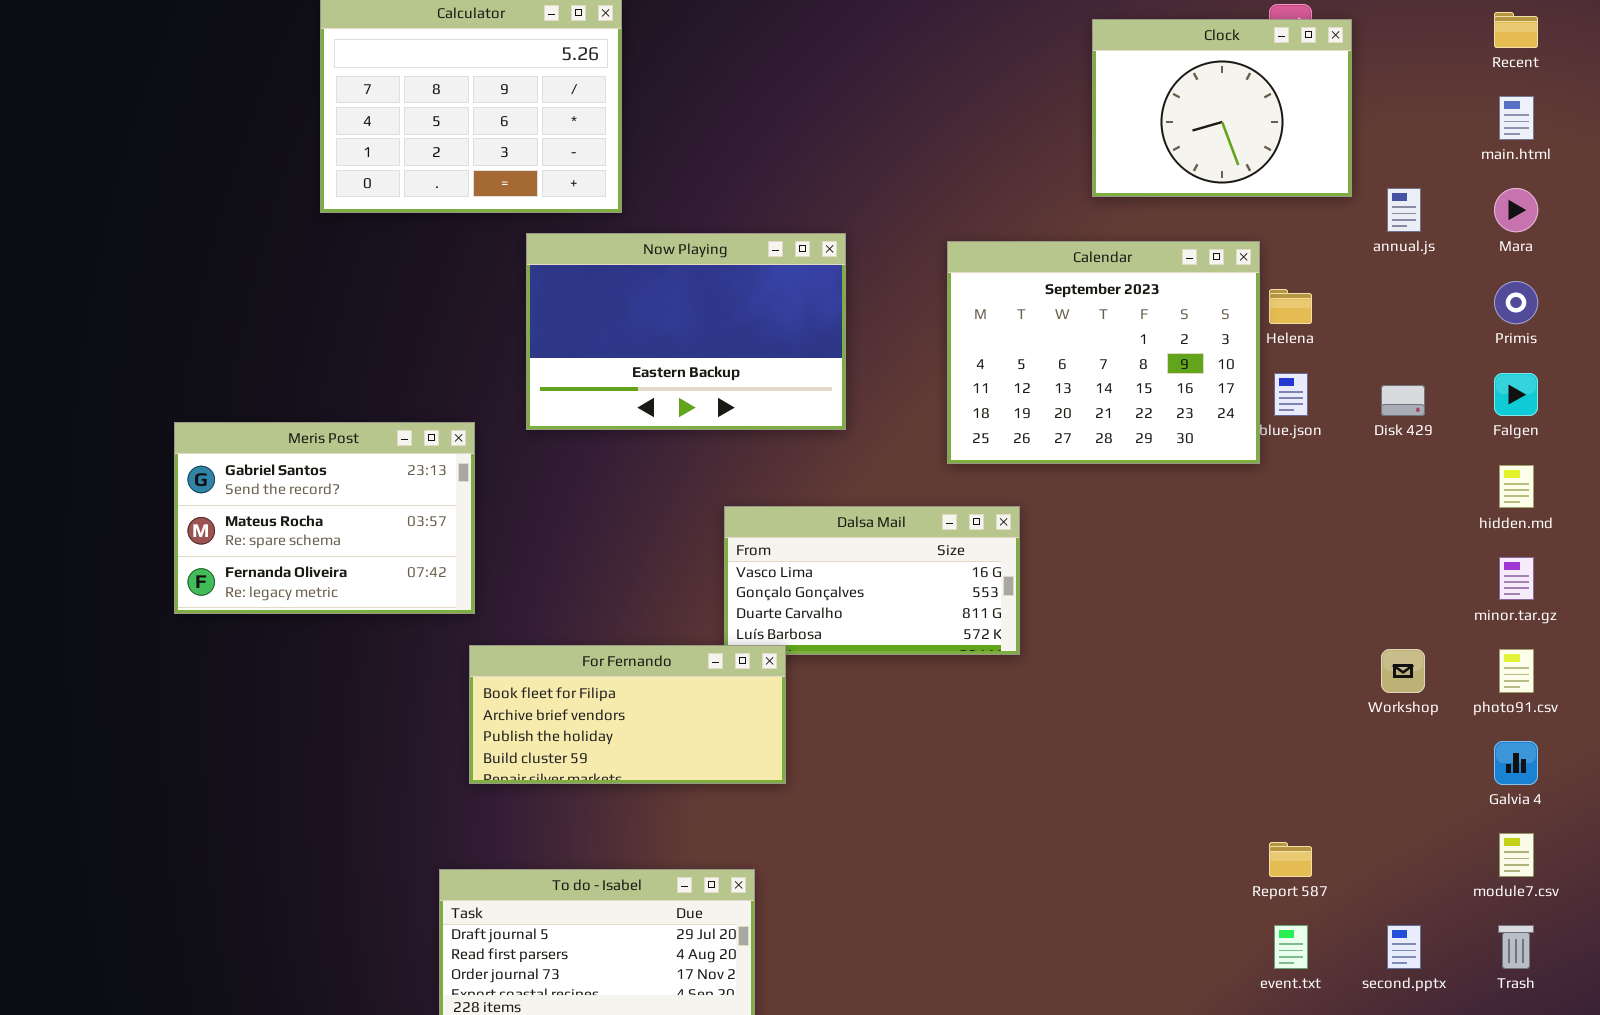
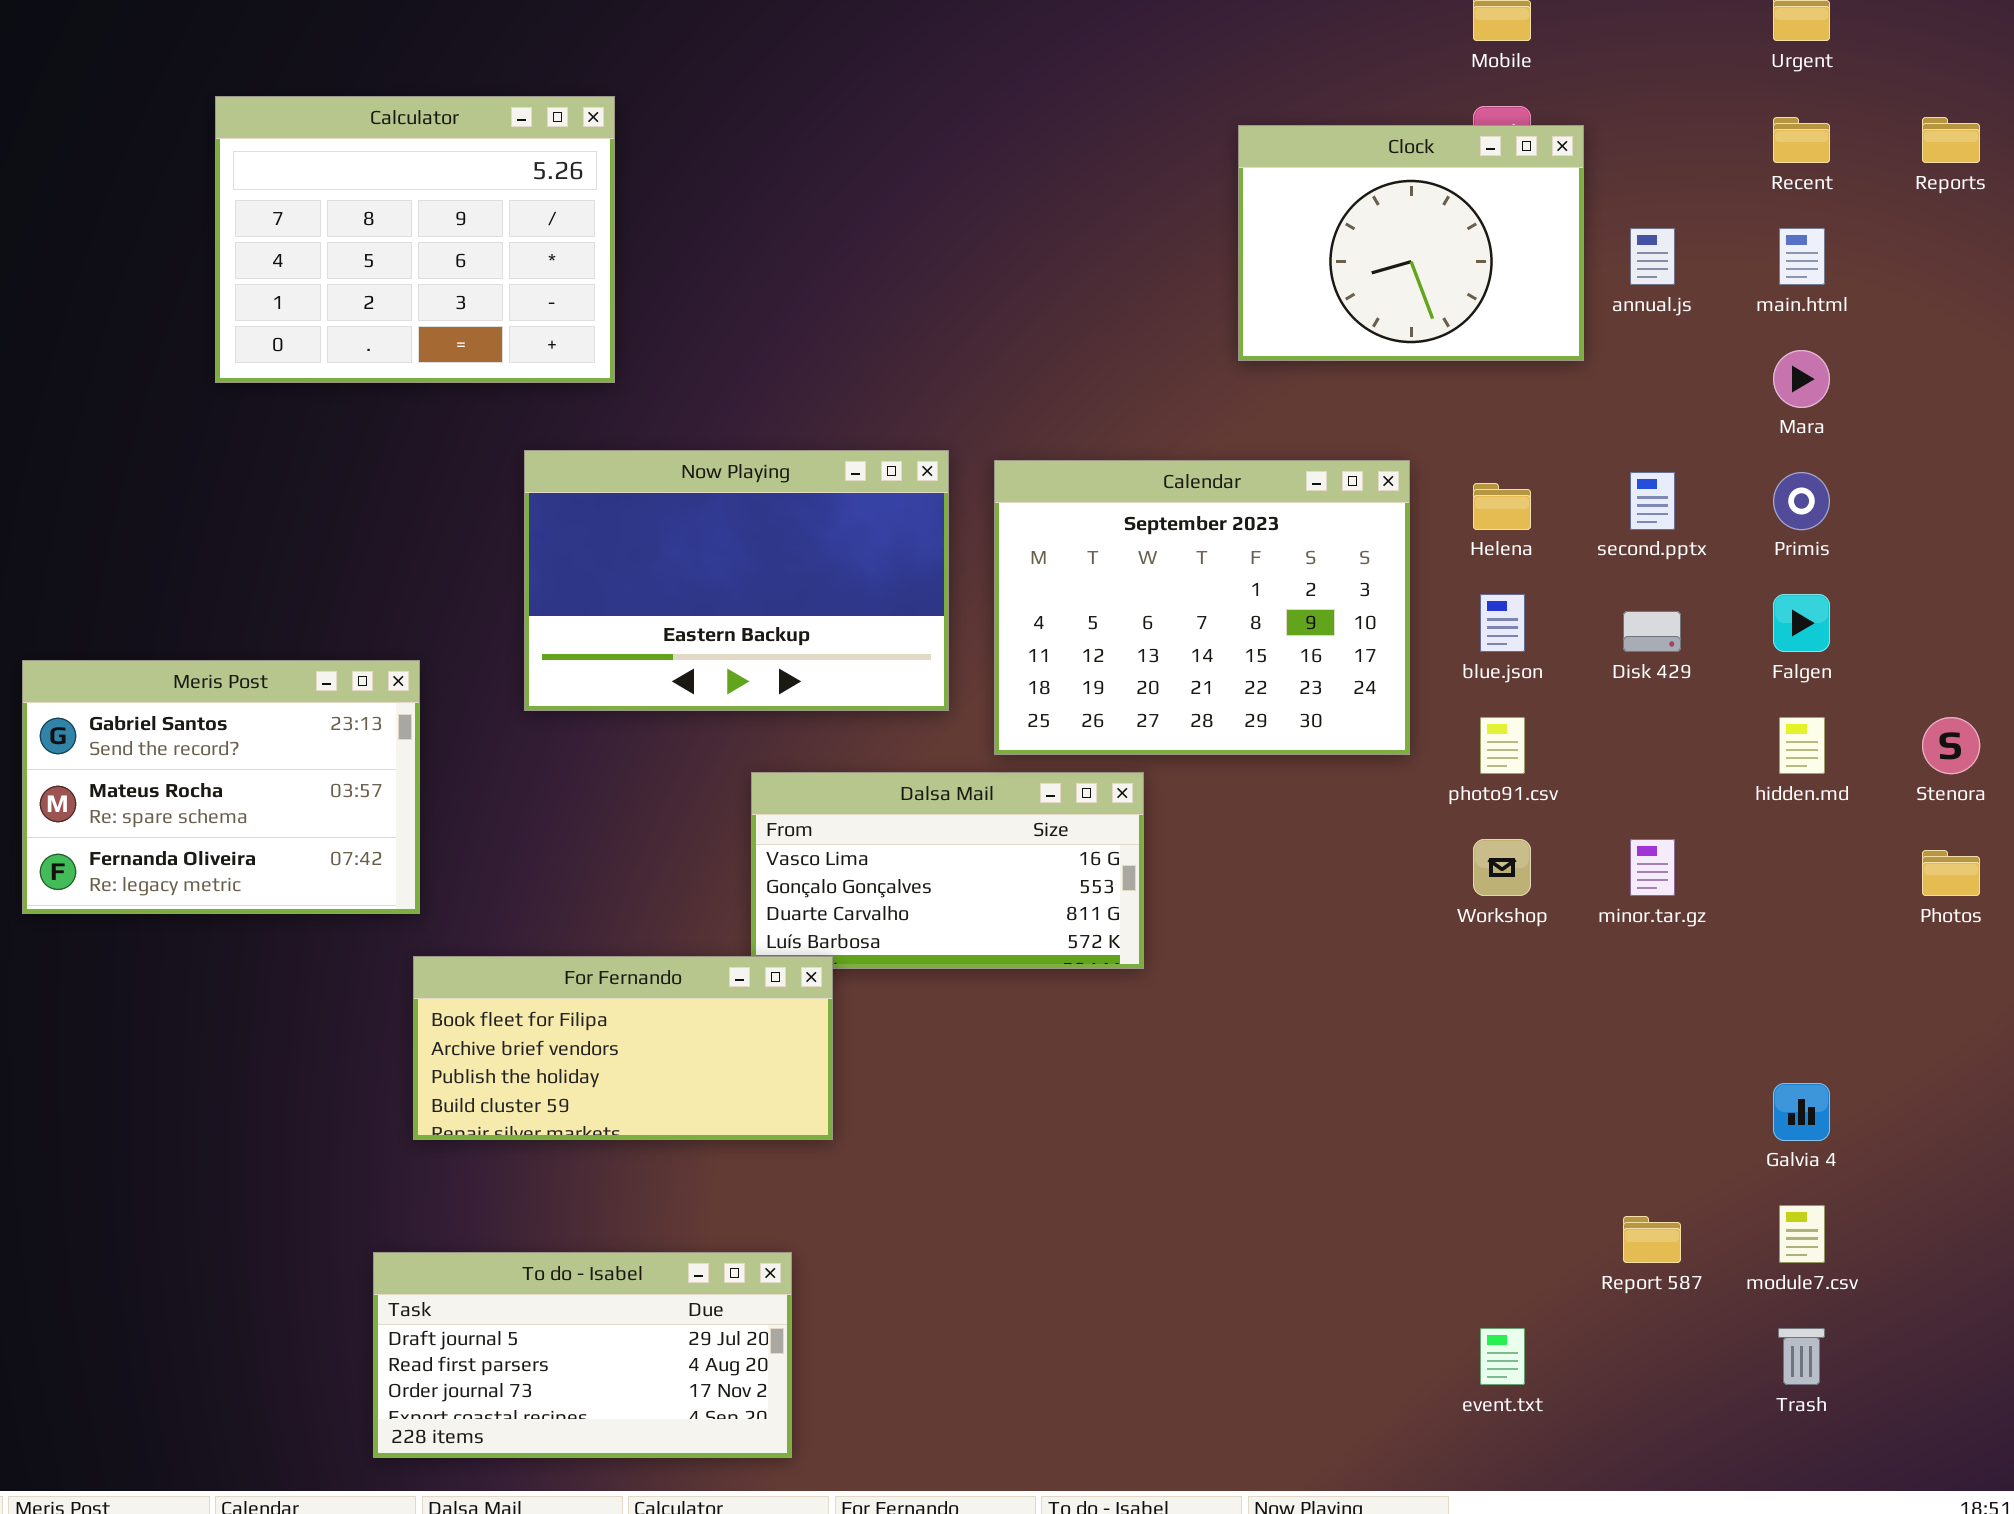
annual.js: [1387,188,1421,232] -> [1630,228,1675,285], moved
Now Playing: [526,233,846,430] -> [524,450,949,711], moved
Calendar: [947,241,1260,464] -> [994,460,1410,755], moved
minor.tar.gz: [1499,557,1534,600] -> [1630,839,1675,896], moved
Workshop: [1381,649,1425,693] -> [1473,839,1531,896], moved
photo91.csv: [1499,649,1534,693] -> [1480,717,1525,774], moved
Report 587: [1269,842,1312,877] -> [1623,1216,1681,1263], moved
second.pptx: [1387,925,1421,969] -> [1630,472,1675,530], moved

